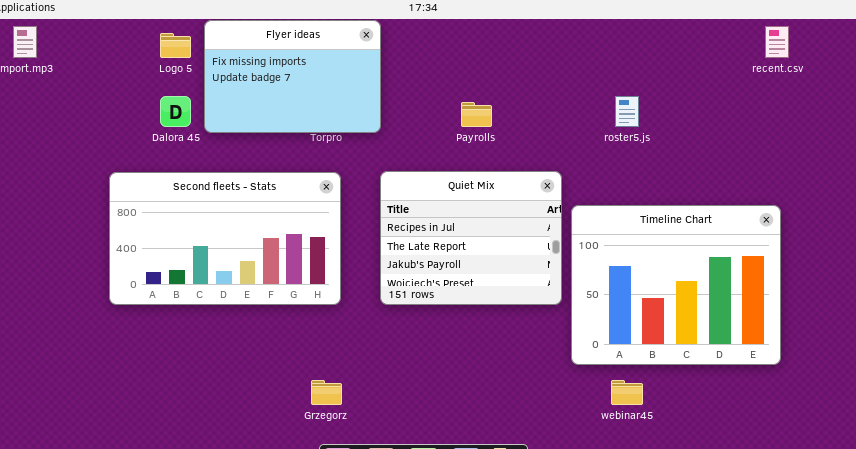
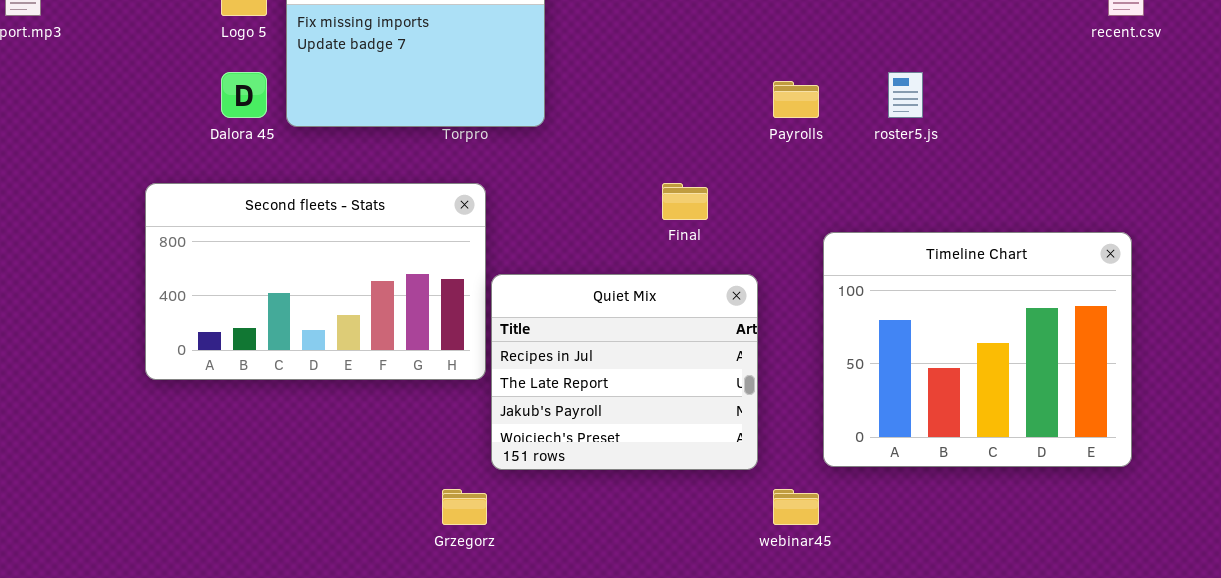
Payrolls: [461,102,492,127] -> [773,81,819,118], moved
Quiet Mix: [380,171,562,305] -> [491,274,758,470], moved
webinar45: [611,380,643,405] -> [773,489,819,525], moved

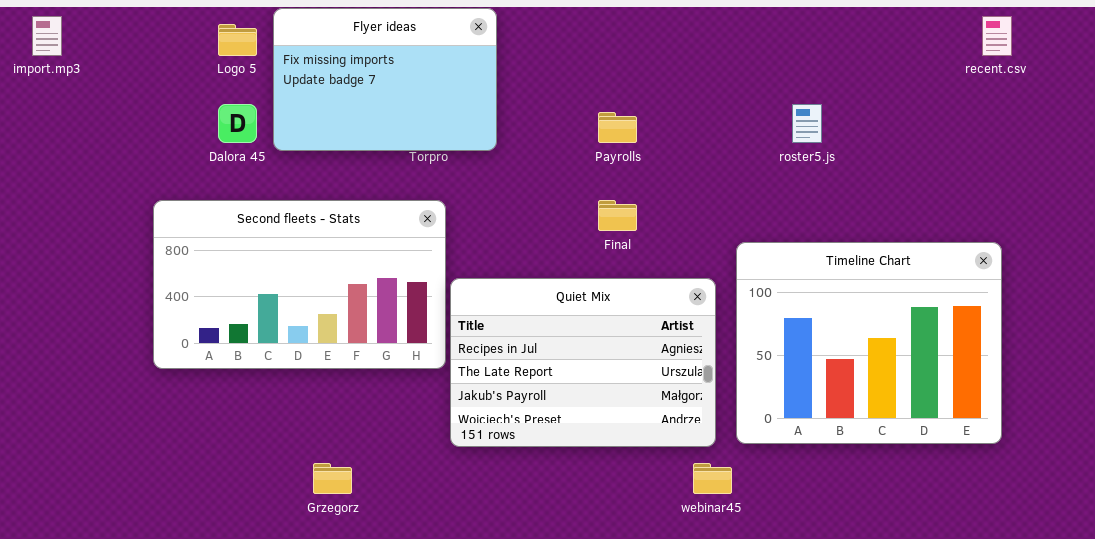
Payrolls: [773,81,819,118] -> [598,112,637,143], moved
Quiet Mix: [491,274,758,470] -> [450,278,716,447], resized
Grzegorz: [442,489,487,525] -> [313,463,352,494], moved

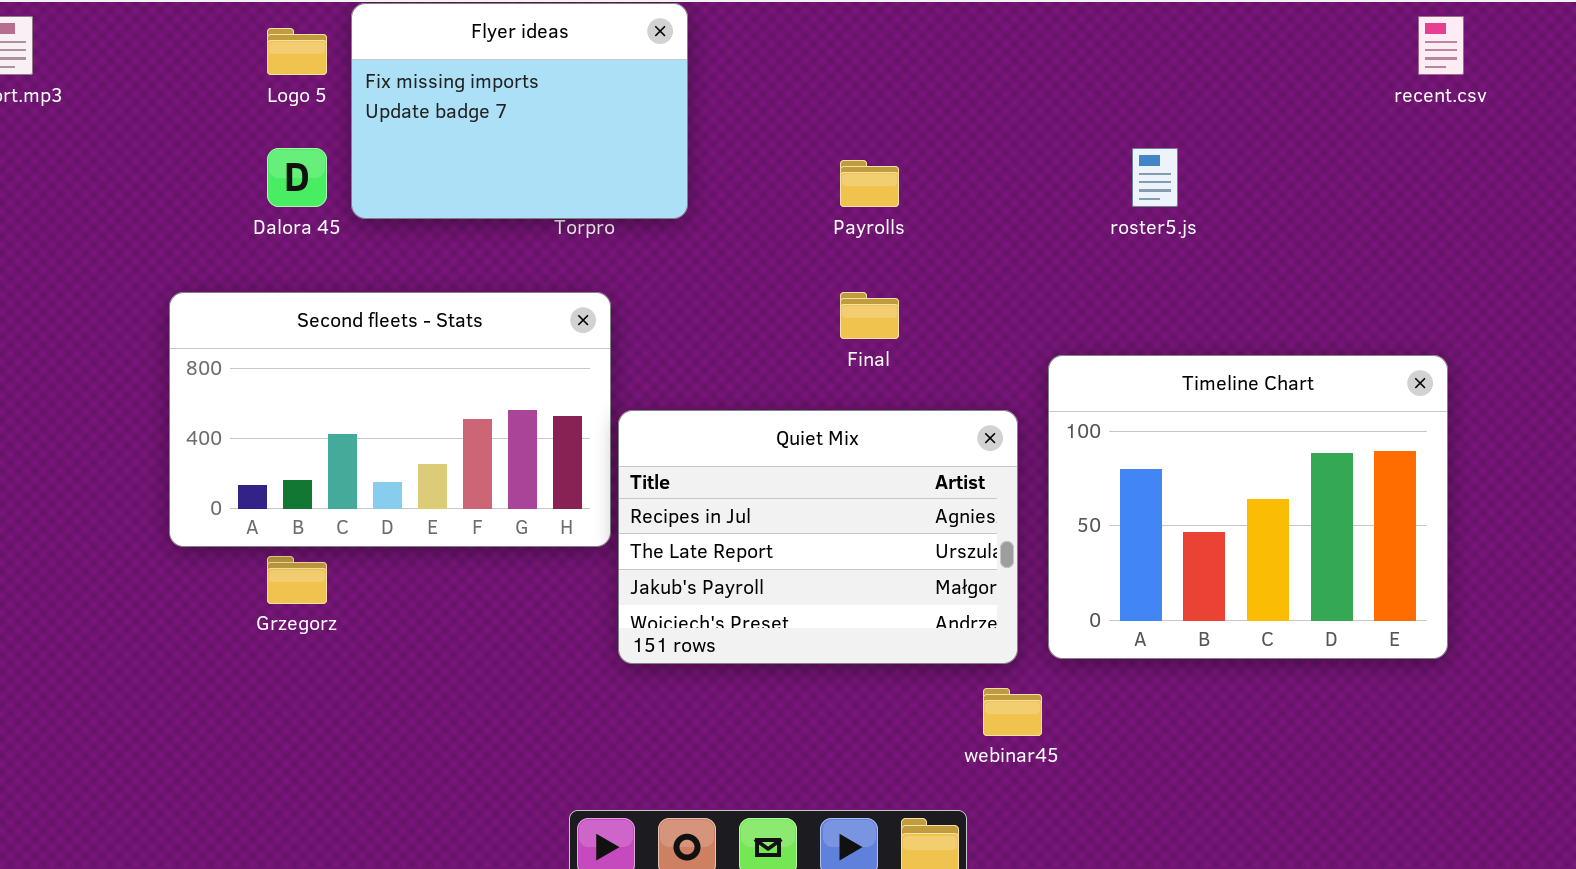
Grzegorz: [313,463,352,494] -> [267,556,327,604], moved

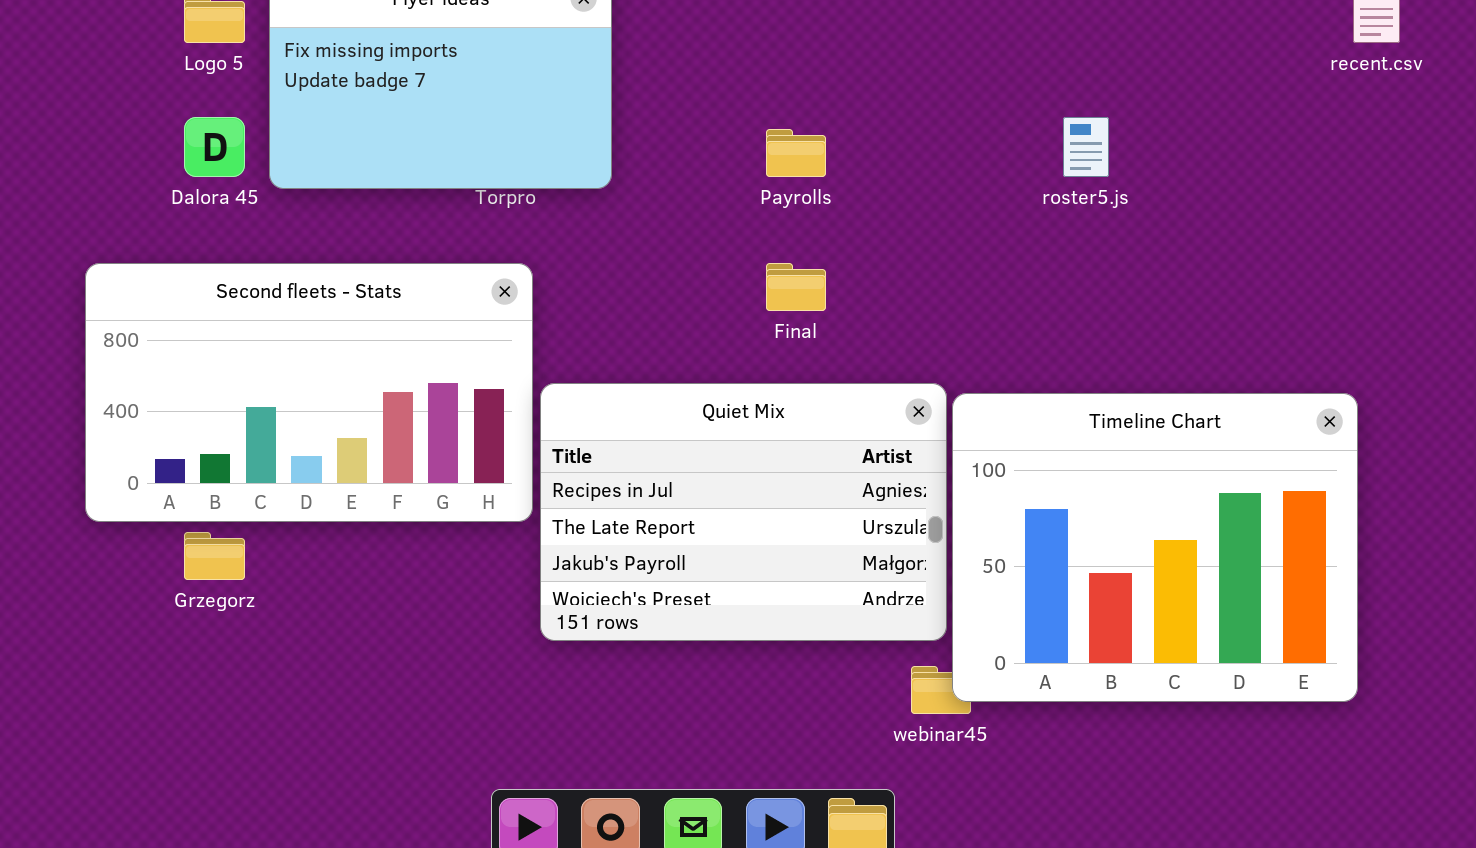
Timeline Chart: [1048,355,1448,659] -> [952,393,1358,702], moved

